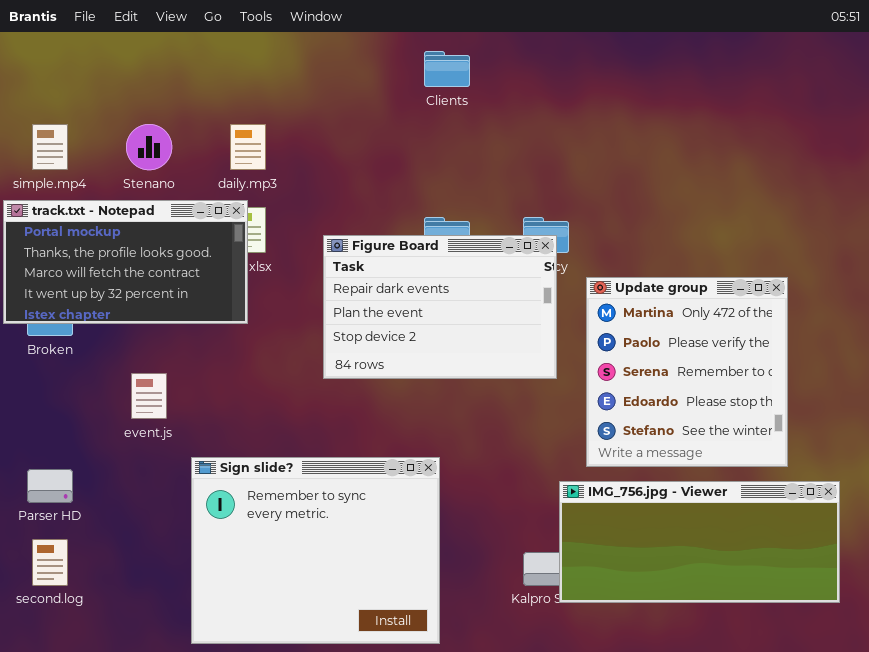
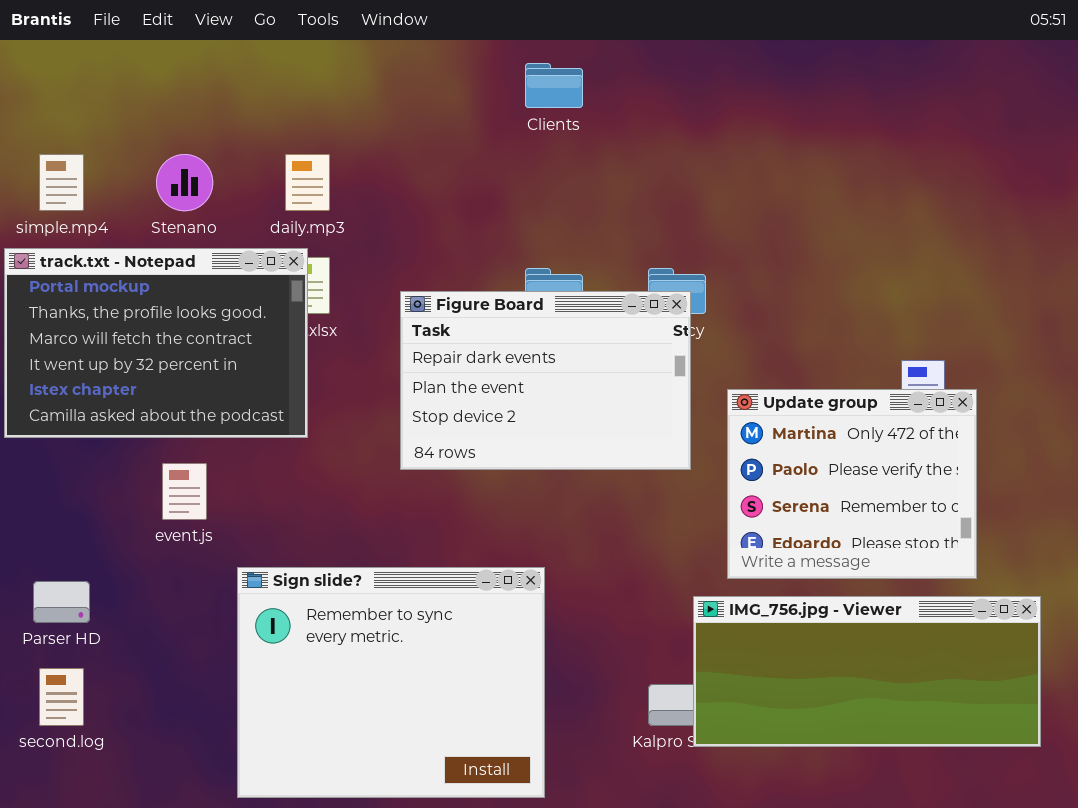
track.txt - Notepad: [3,200,248,324] -> [4,248,308,438], resized
Update group: [586,277,788,467] -> [727,389,977,579], resized

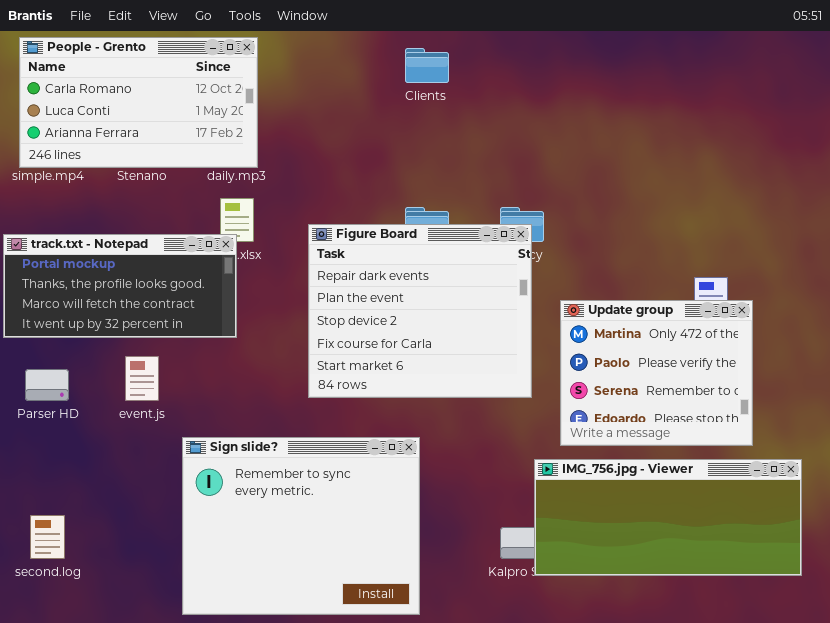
People - Grento: none -> [19,37,258,168], opened
track.txt - Notepad: [4,248,308,438] -> [3,234,237,338], resized
Figure Board: [400,291,691,470] -> [308,224,532,398], resized
Parser HD: [33,581,90,623] -> [25,369,69,401], moved

